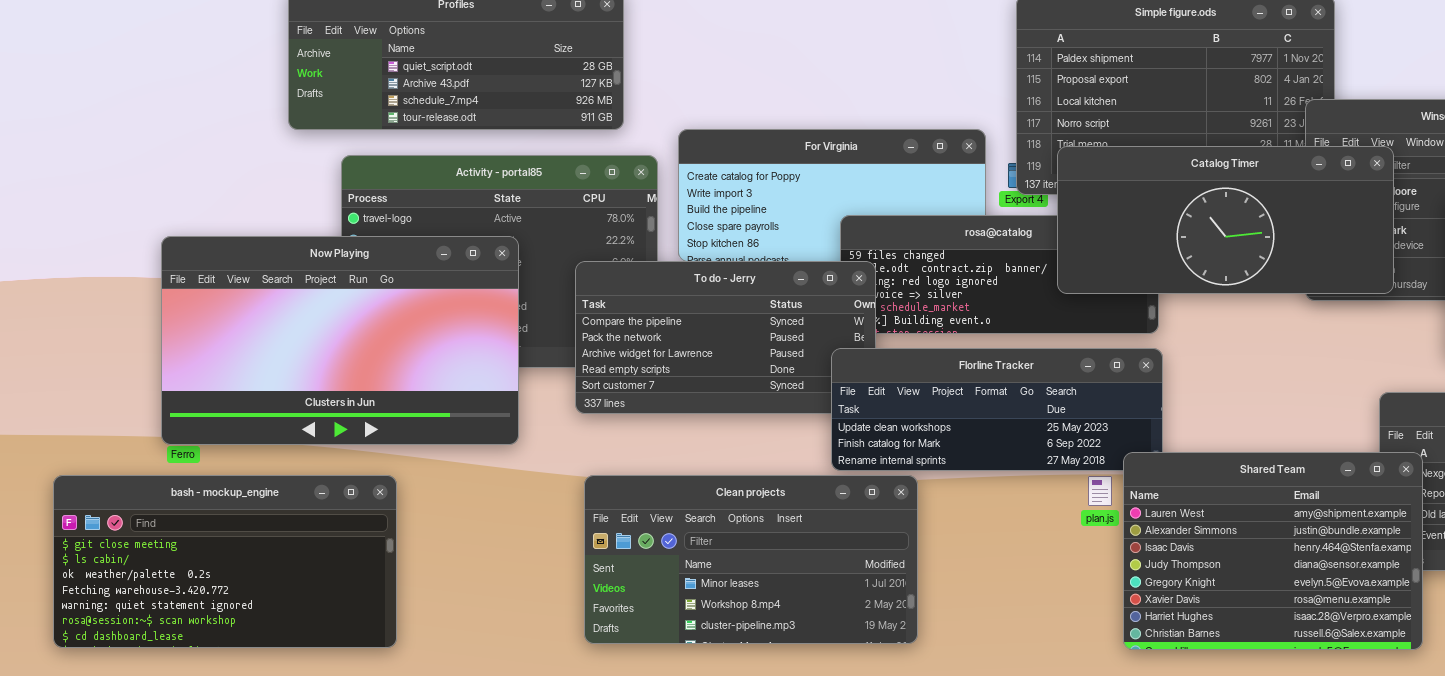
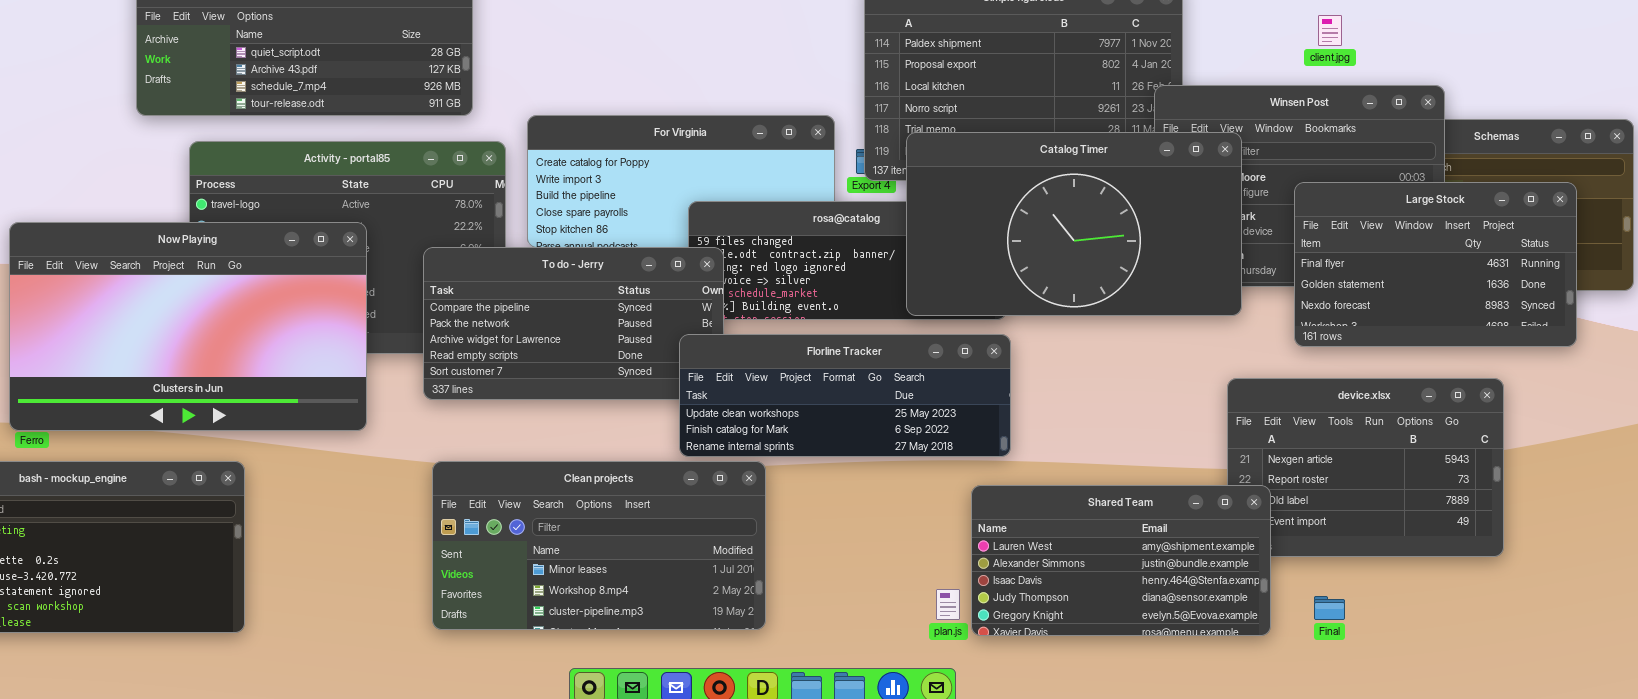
Catalog Timer: [1057,146,1394,294] -> [906,132,1242,316], resized
Shared Team: [1123,452,1423,650] -> [971,485,1271,636], resized
plan.js: [1088,476,1112,506] -> [936,589,960,620], moved

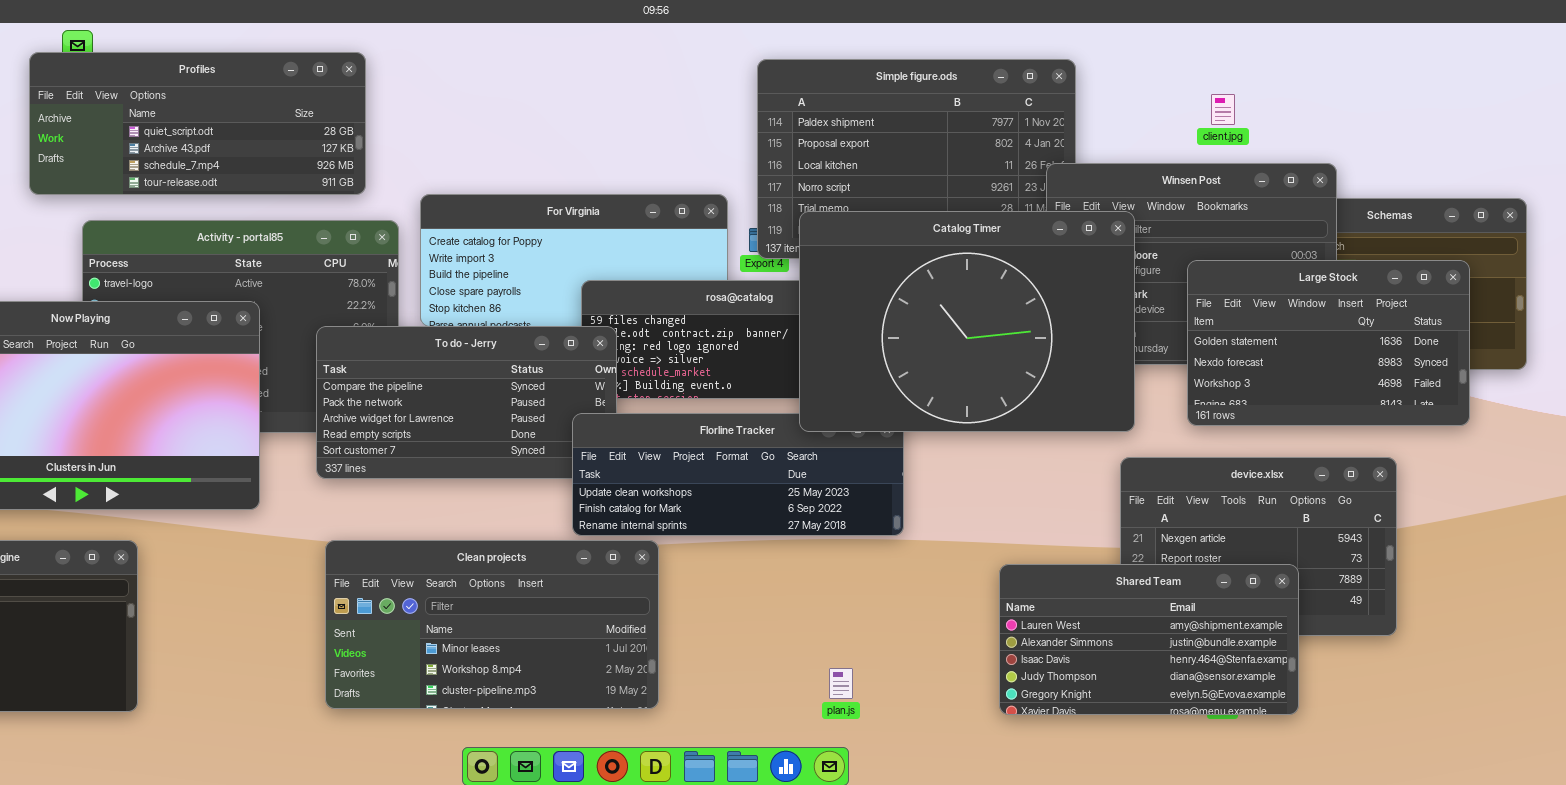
Catalog Timer: [906,132,1242,316] -> [799,211,1135,432], resized
Large Stock: [1294,182,1577,347] -> [1187,260,1470,426], scrolled down 1 row
Shared Team: [971,485,1271,636] -> [999,564,1299,715], moved

